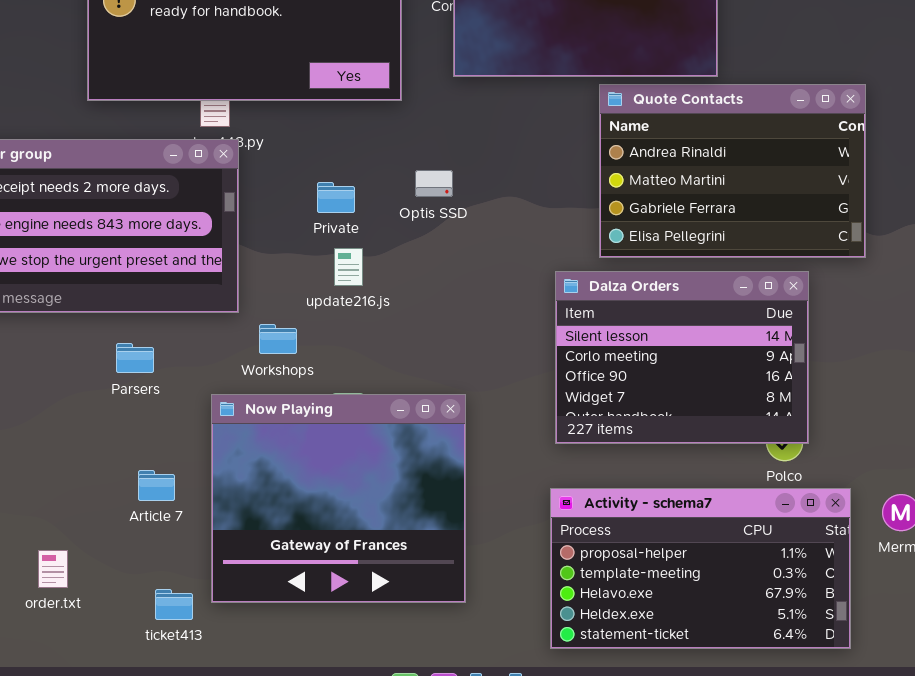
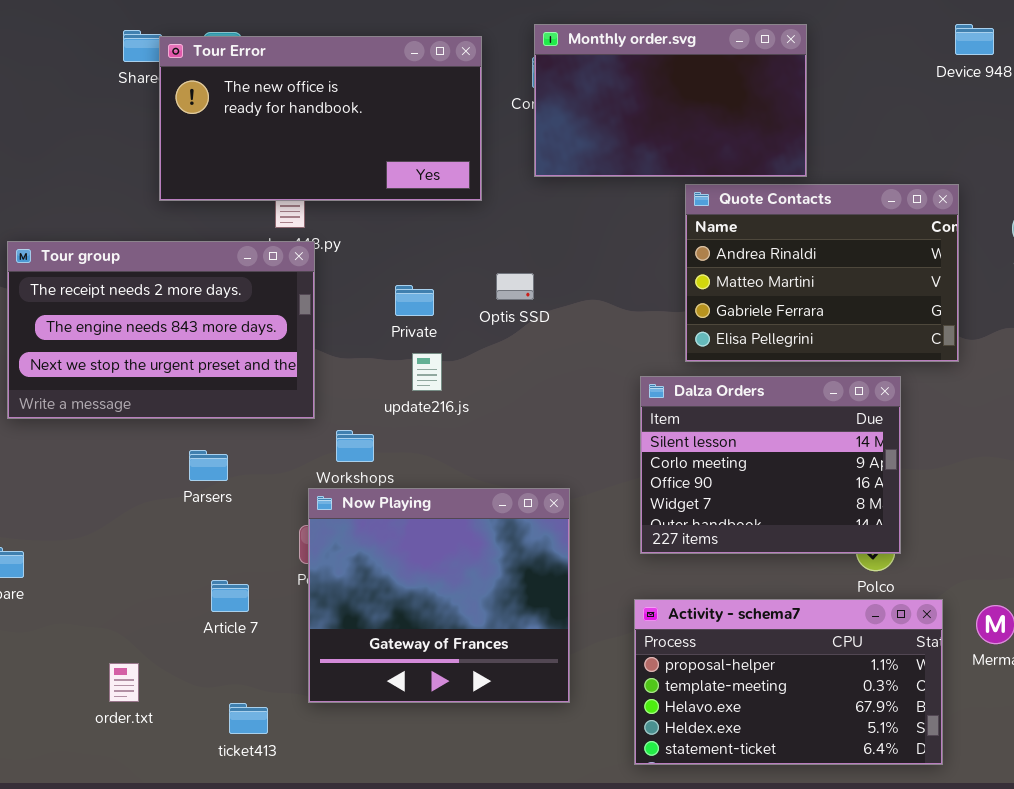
Now Playing: [211,394,466,603] -> [308,488,570,703], moved

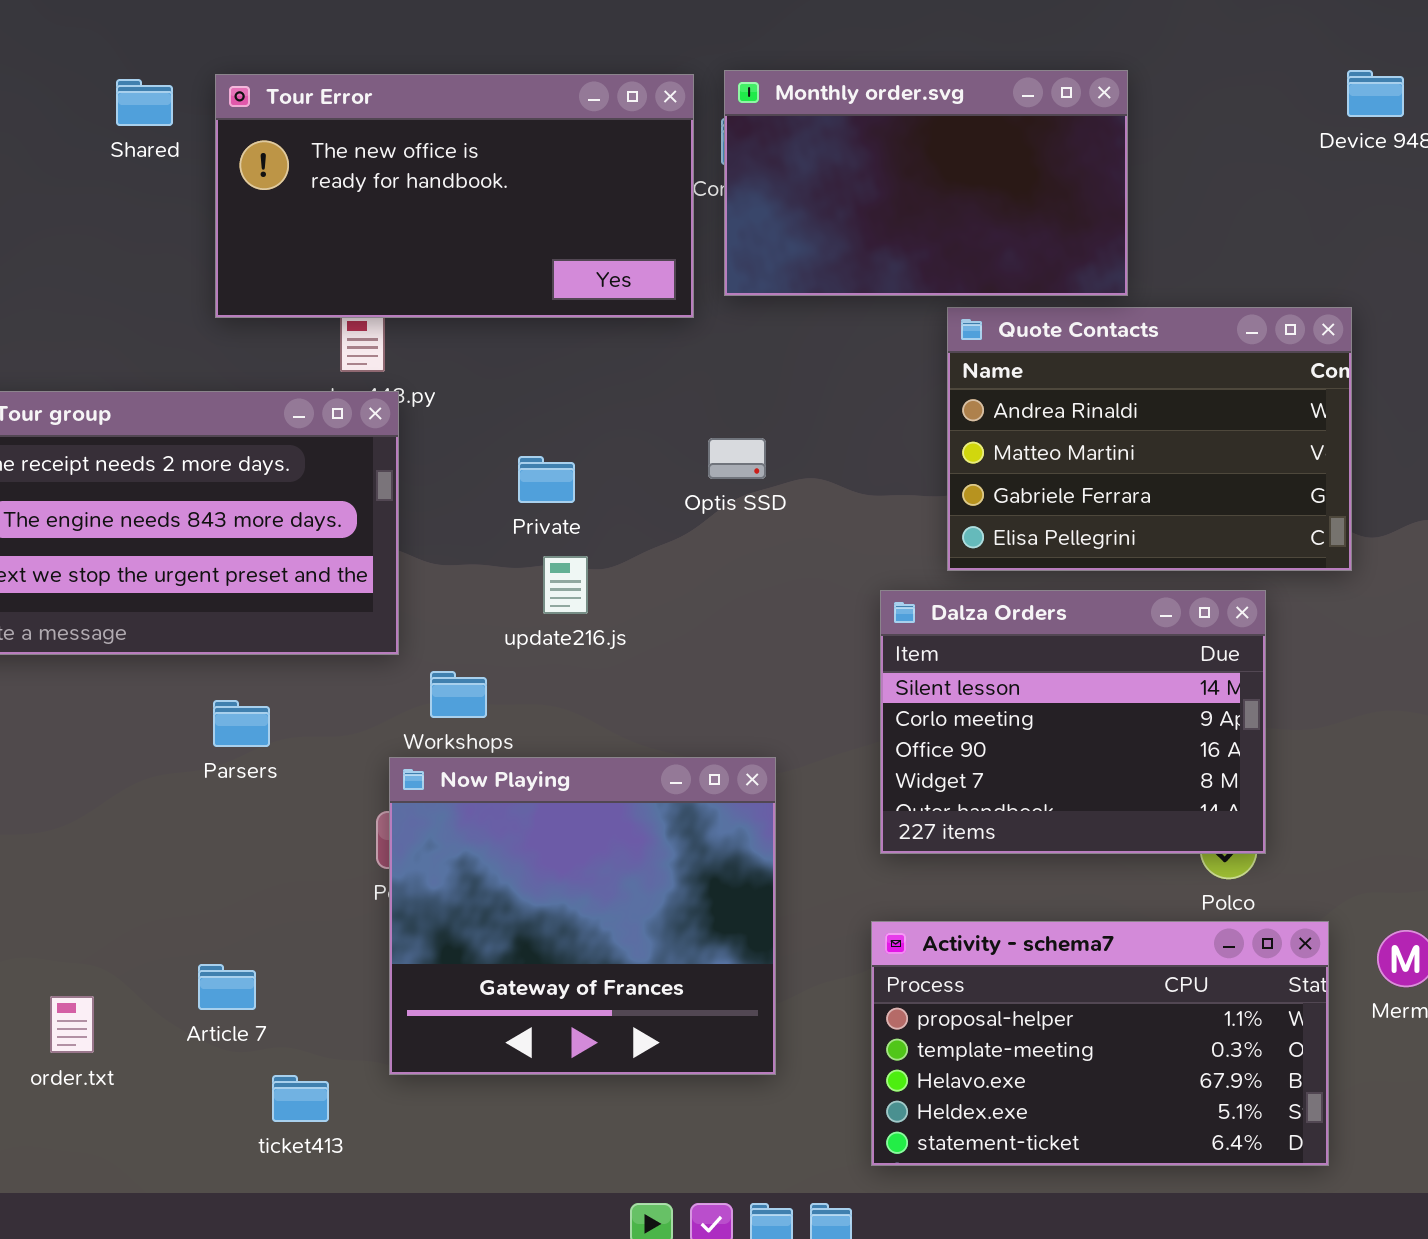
Tour Error: [159,36,482,201] -> [215,74,694,318], moved
Optis SSD: [496,273,534,300] -> [708,438,766,479], moved
Article 7: [211,580,249,612] -> [198,964,256,1010], moved
order.txt: [109,663,139,702] -> [50,996,94,1053], moved

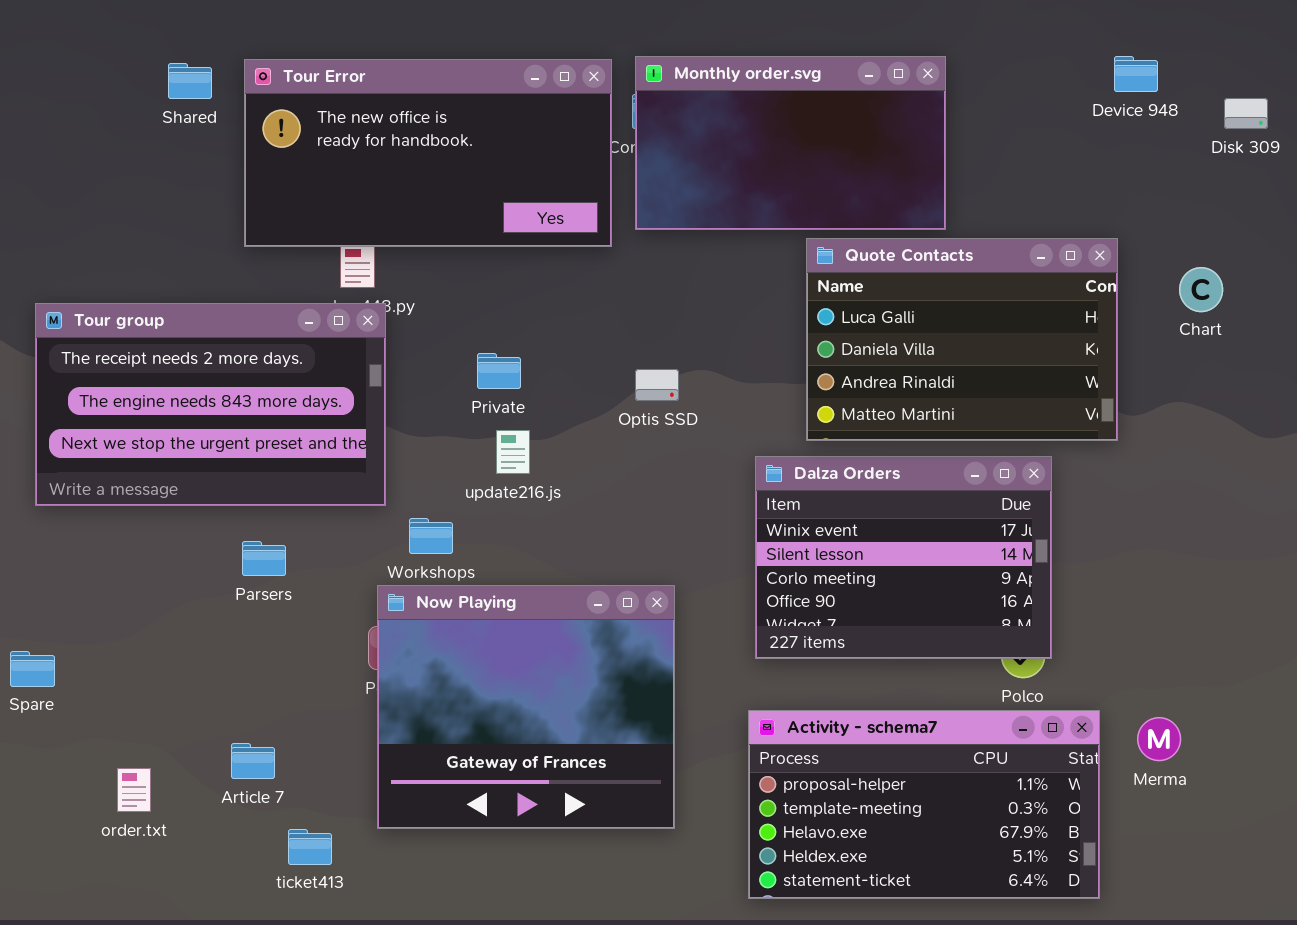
Quote Contacts: [947,307,1352,571] -> [806,238,1118,441], scrolled up 2 rows
Optis SSD: [708,438,766,479] -> [635,369,679,401], moved
Dalza Orders: [880,590,1266,854] -> [755,456,1052,659], scrolled up 1 row

